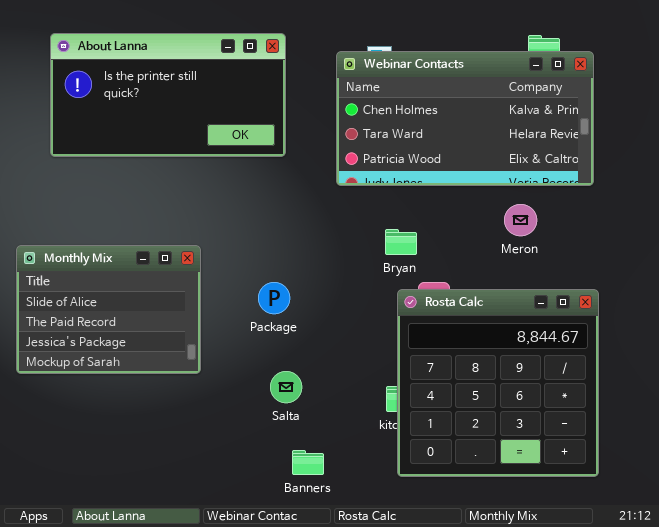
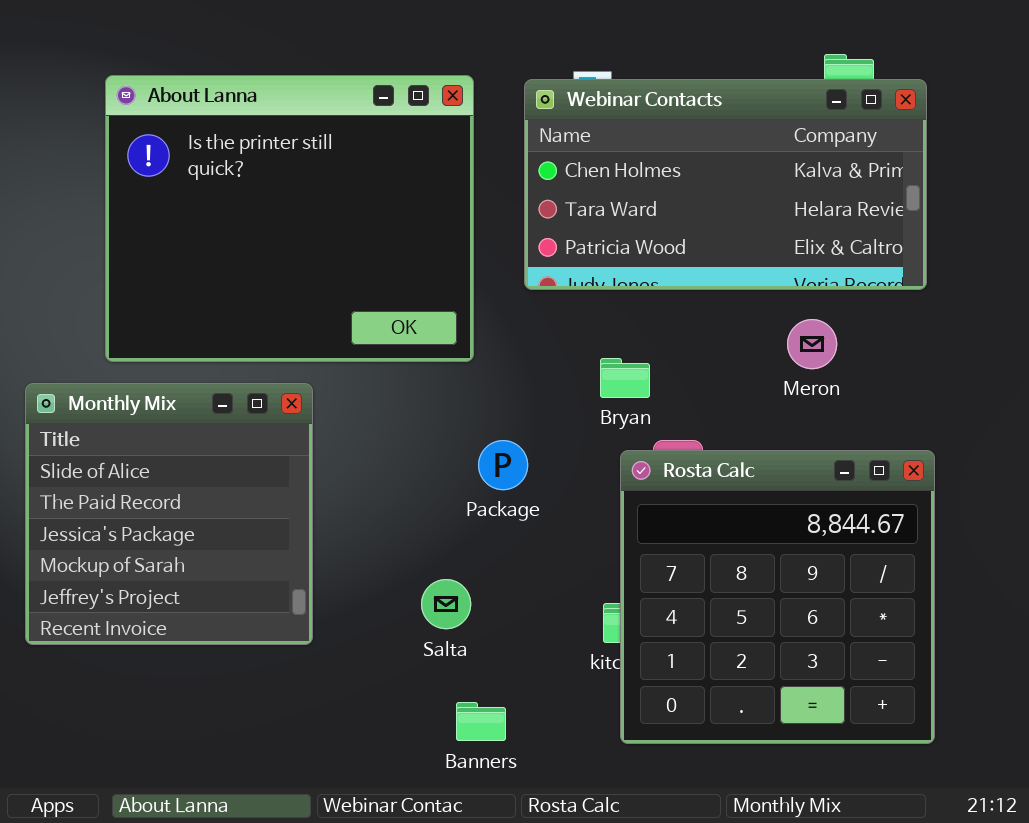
About Lanna: [50,33,286,157] -> [105,75,474,362], moved, resized
Monthly Mix: [16,245,201,374] -> [25,383,313,645], resized
Package: [258,282,290,314] -> [478,440,528,490], moved

